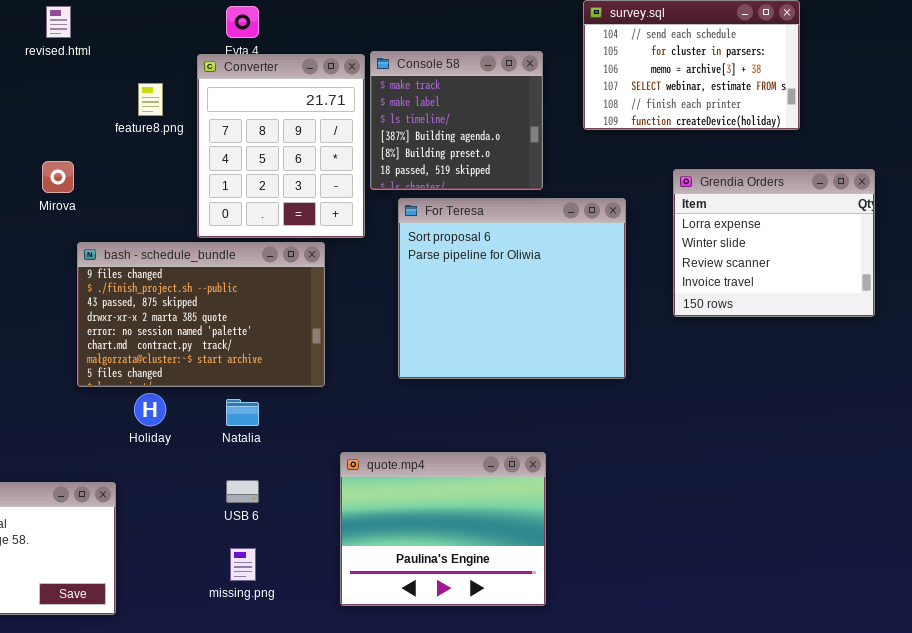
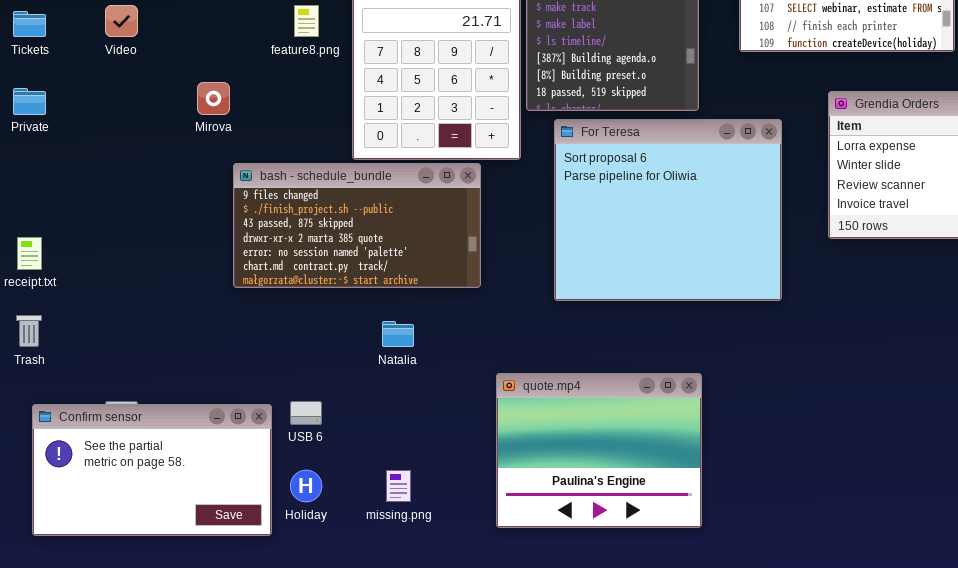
bash - schedule_bundle: [77,242,325,387] -> [233,163,481,288], resized
Holiday: [134,393,166,426] -> [290,470,322,502], moved
USB 6: [226,480,259,503] -> [290,401,322,425], moved

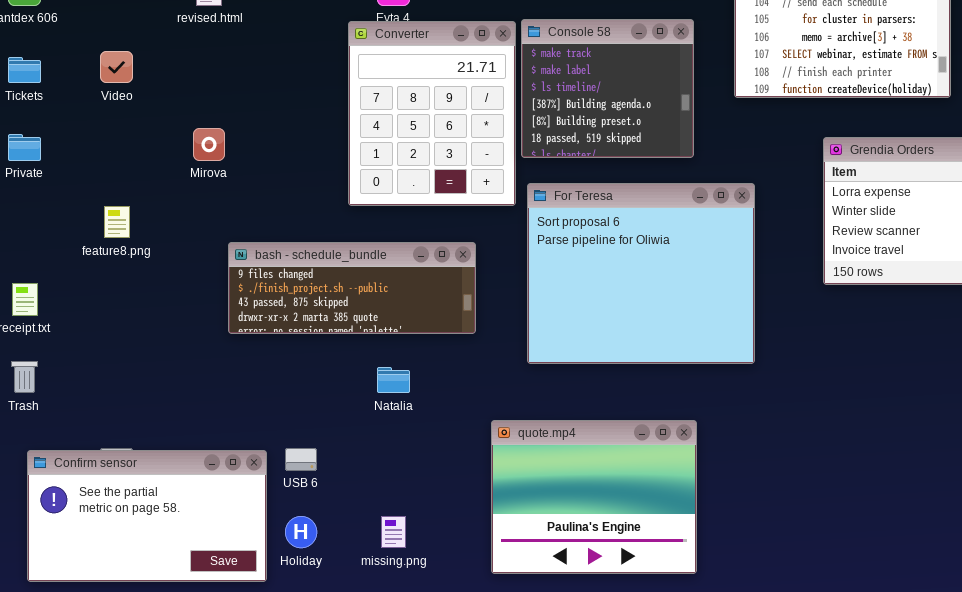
feature8.png: [294,5,319,37] -> [104,206,130,238], moved
For Teresa: [554,119,782,301] -> [527,183,755,364], moved
bash - schedule_bundle: [233,163,481,288] -> [228,242,476,334], resized

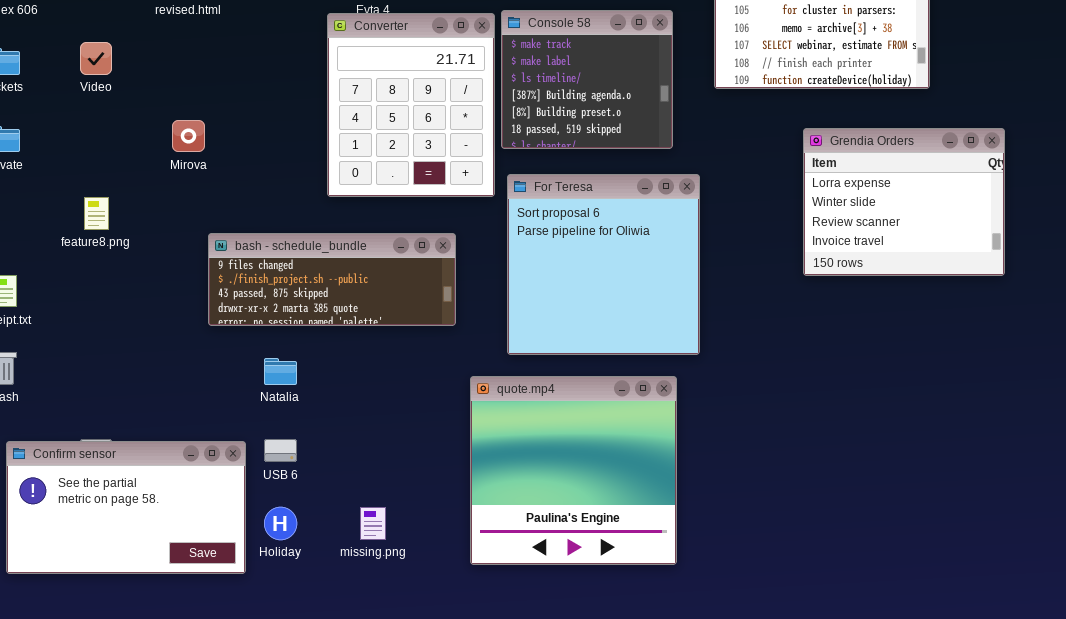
For Teresa: [527,183,755,364] -> [507,174,700,355], resized
Natalia: [377,367,410,393] -> [264,358,297,385], moved
quote.mp4: [491,420,697,574] -> [470,376,677,565], resized

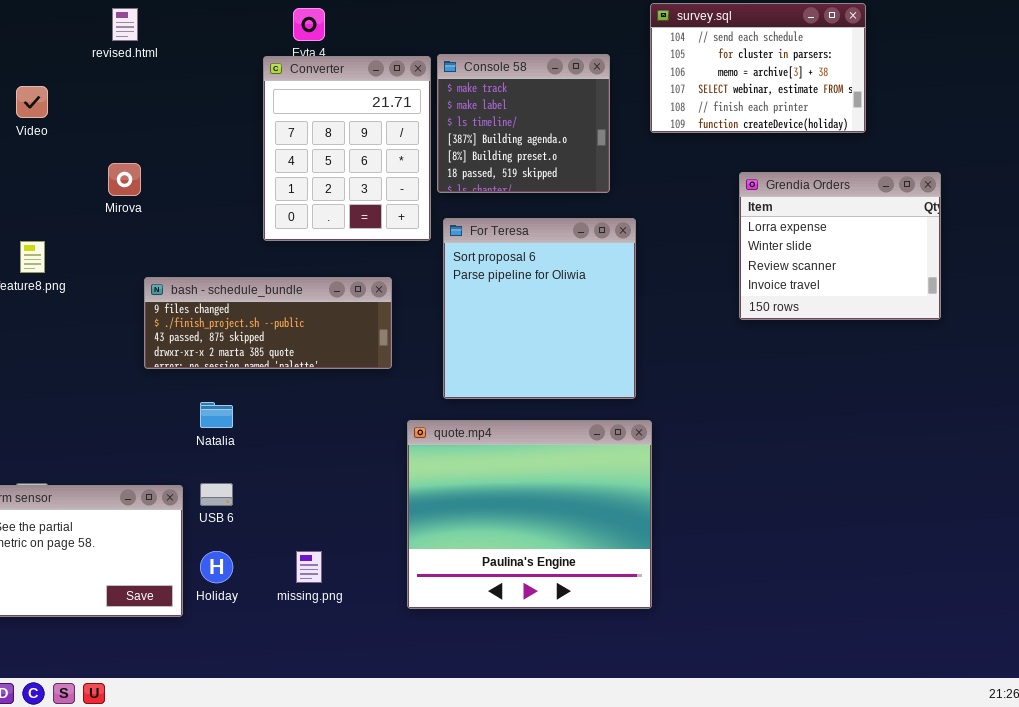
quote.mp4: [470,376,677,565] -> [407,420,652,609], resized

